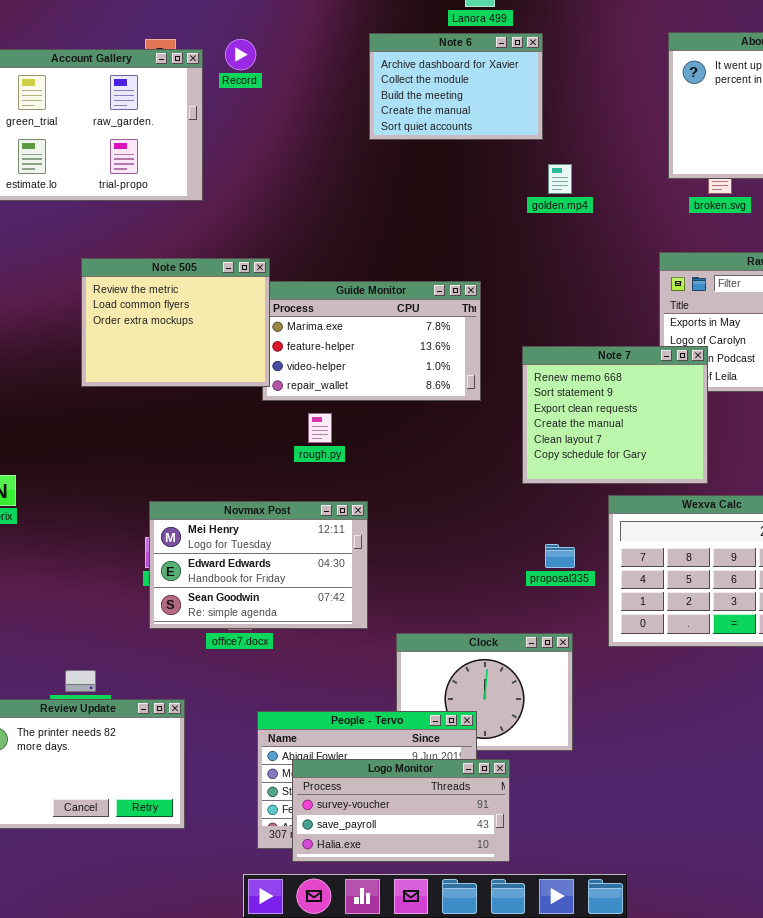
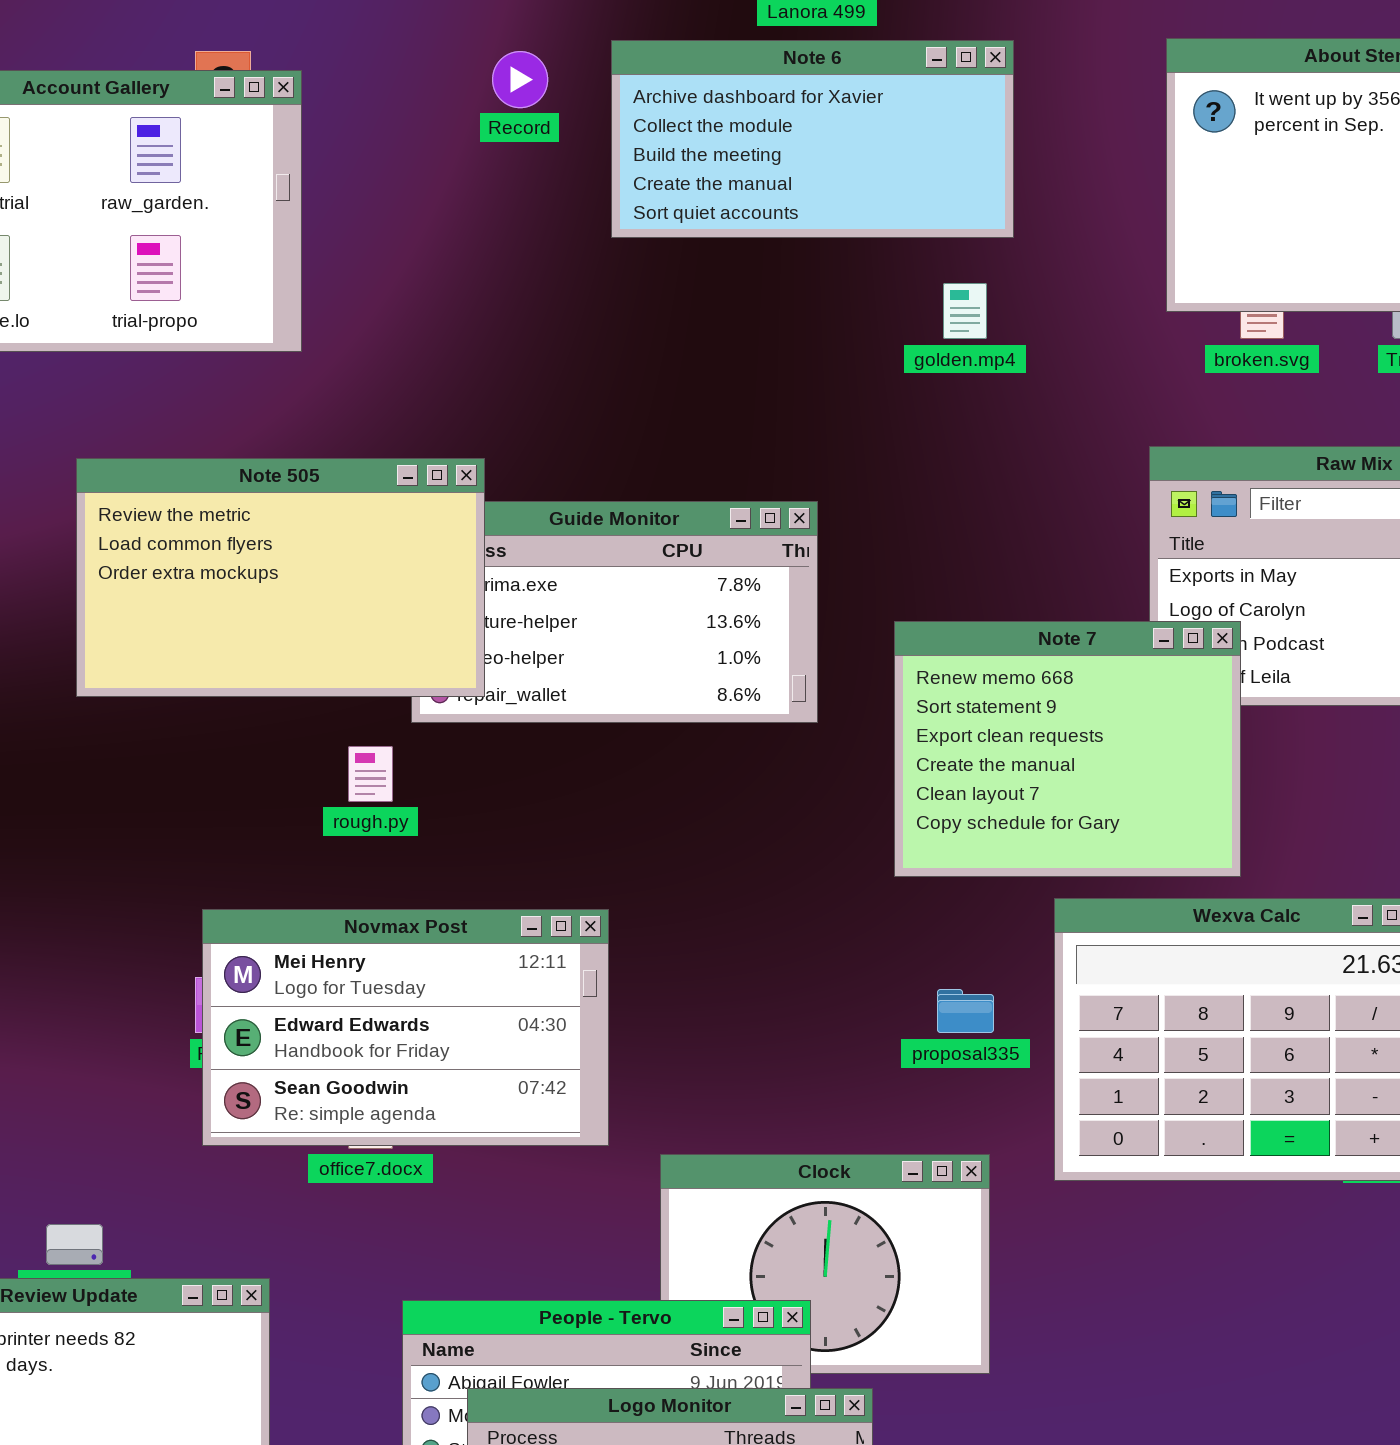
Note 6: [369,33,543,140] -> [611,40,1014,238], resized
Record: [225,39,256,70] -> [492,51,548,108], moved
Note 505: [81,258,270,387] -> [76,458,485,697], resized
rough.py: [308,413,332,443] -> [348,746,393,802], moved

